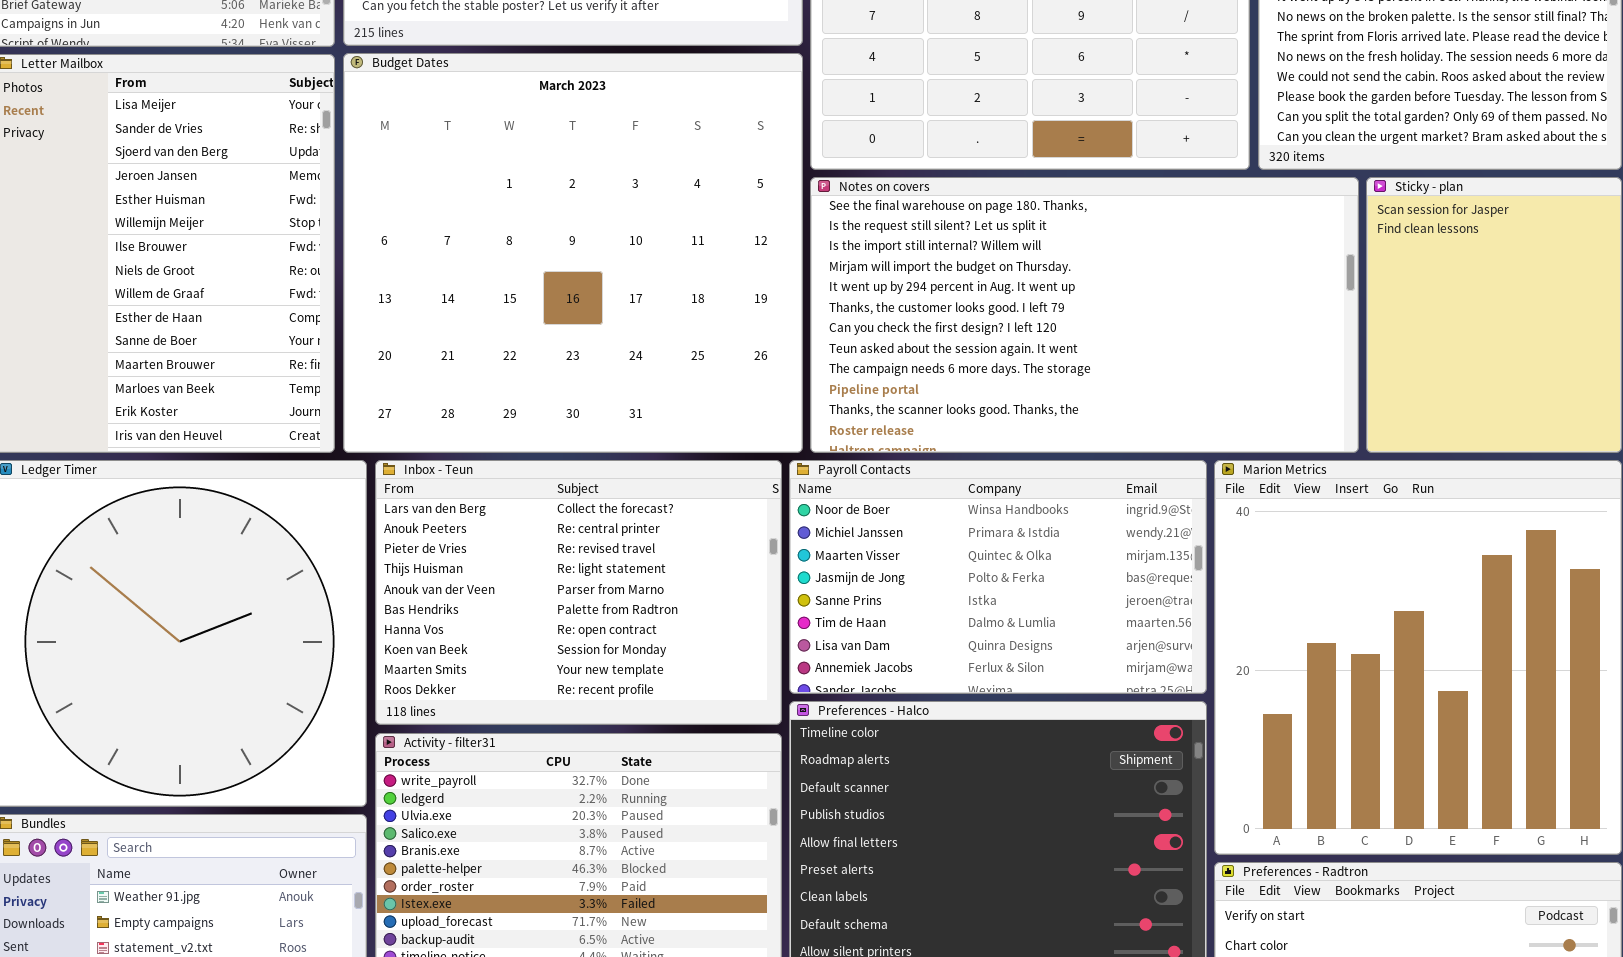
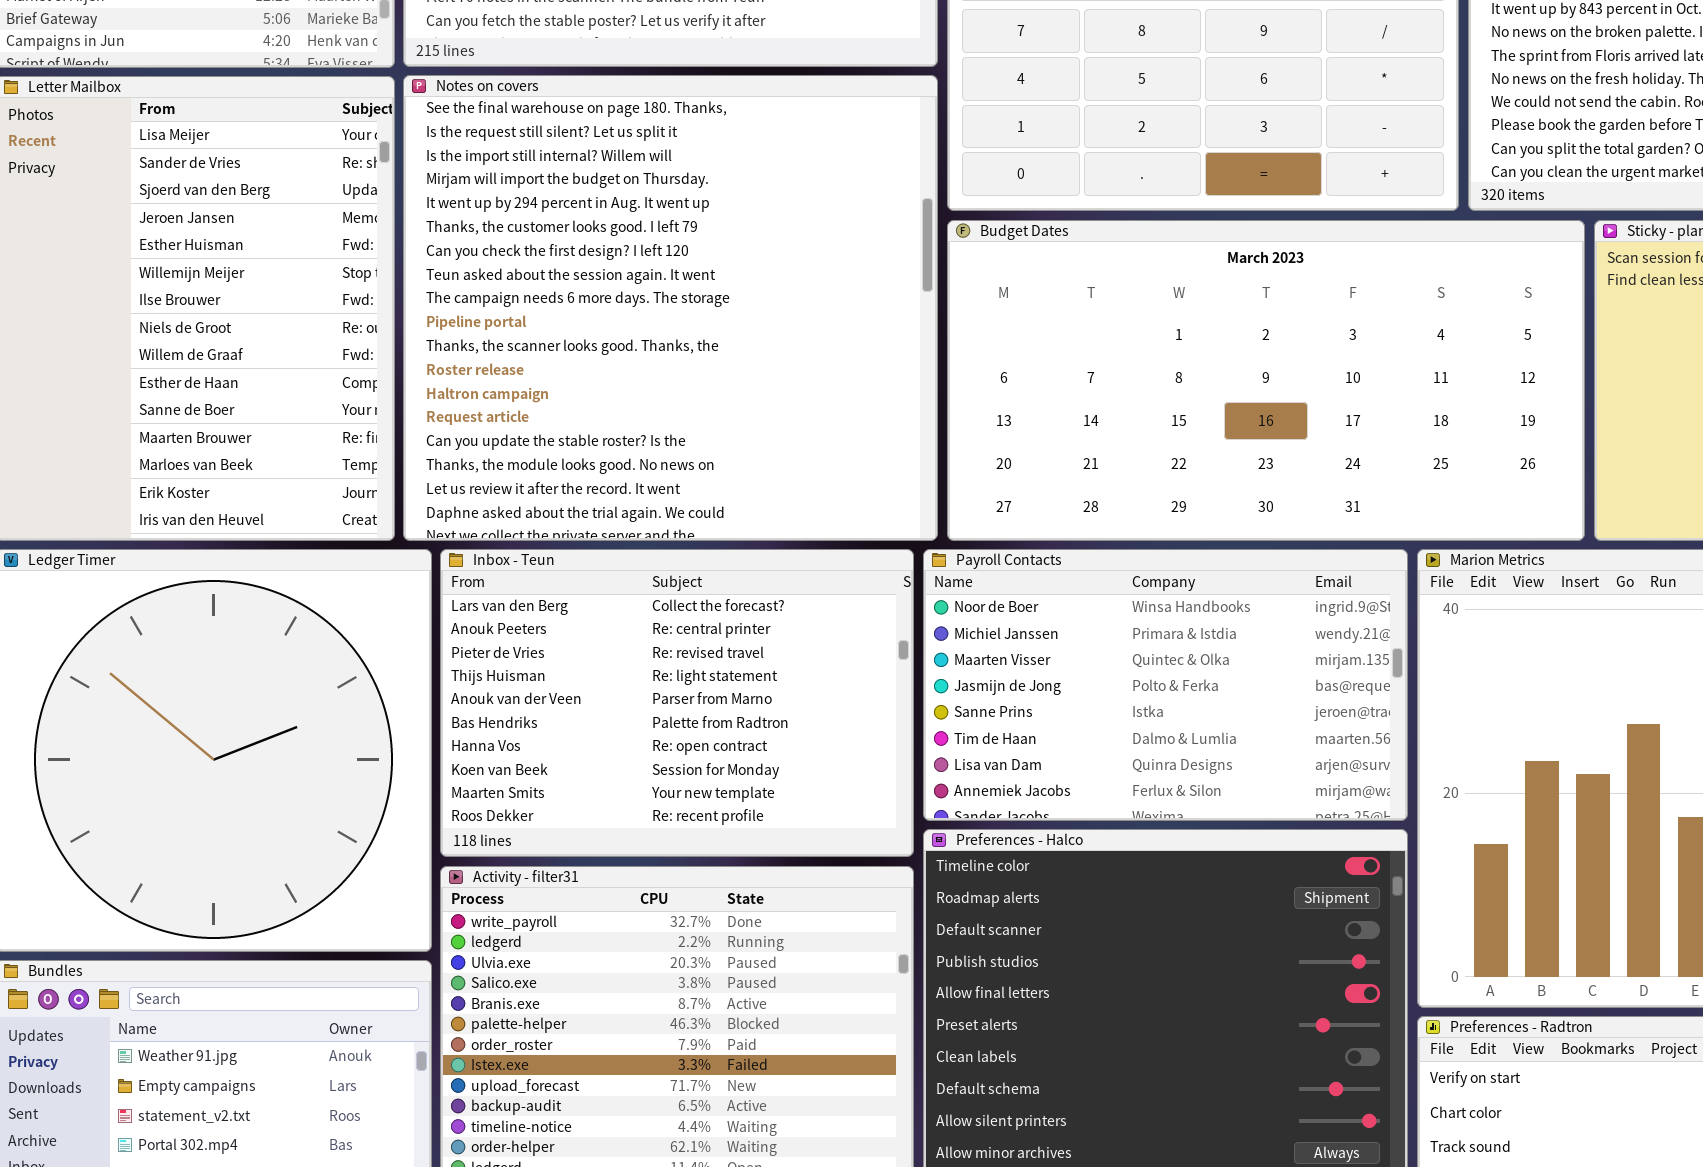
Budget Dates: [343,53,803,453] -> [947,220,1585,541], moved, resized
Notes on covers: [810,177,1359,453] -> [403,75,938,541], moved, resized

